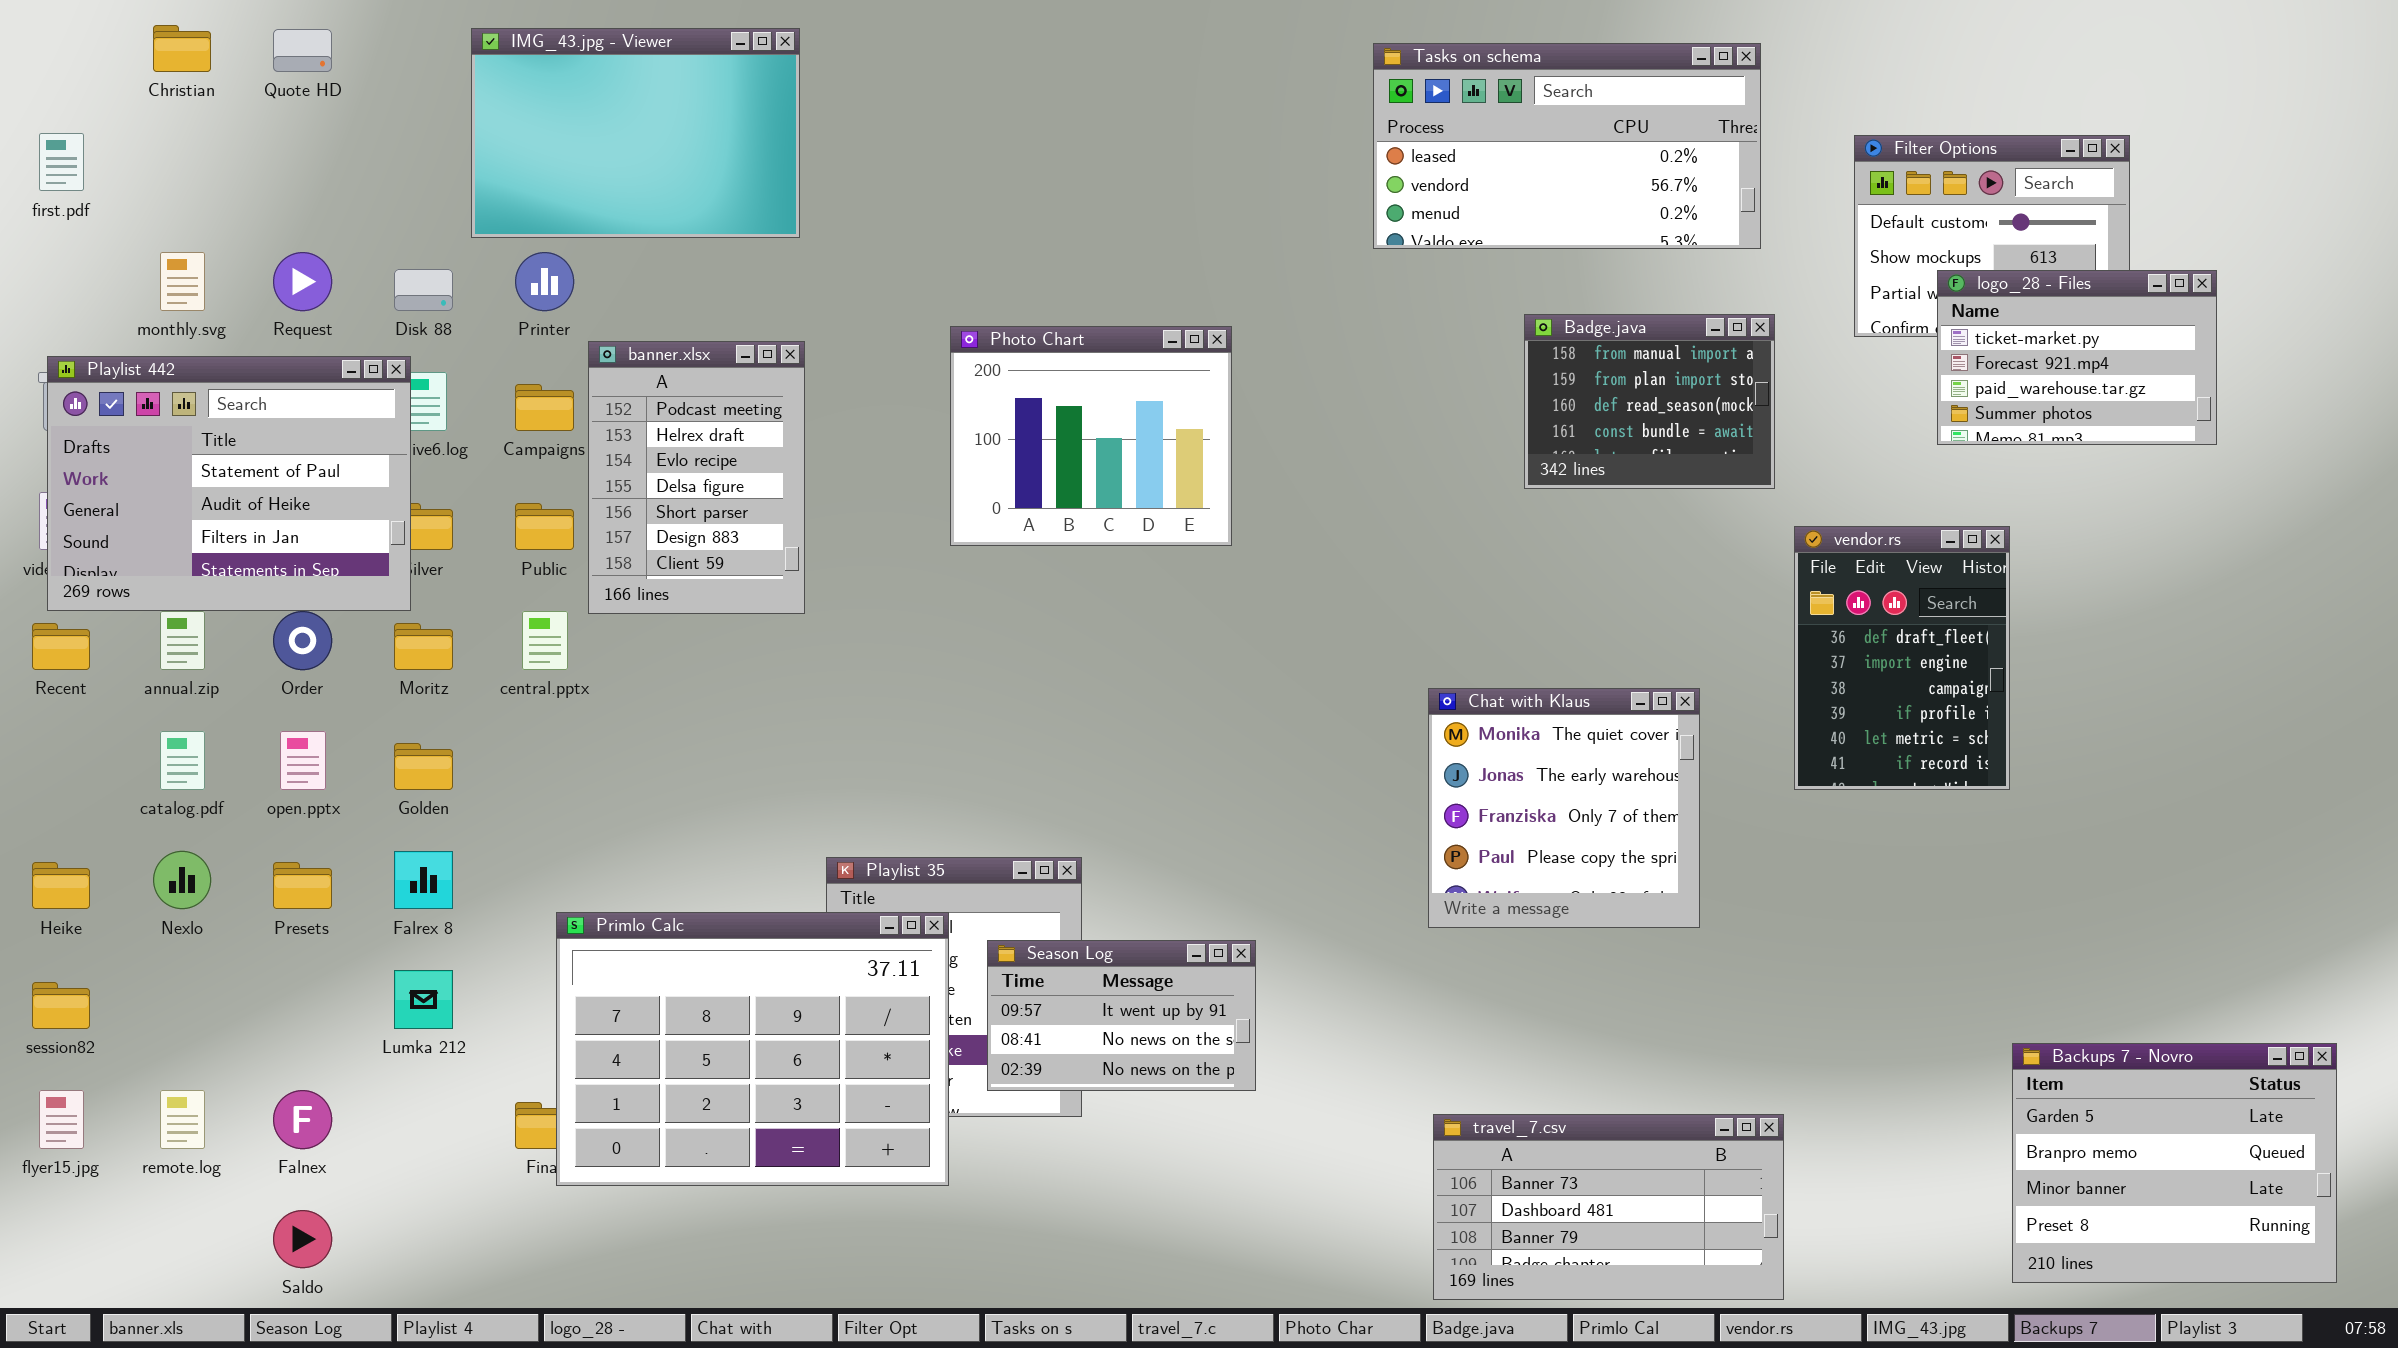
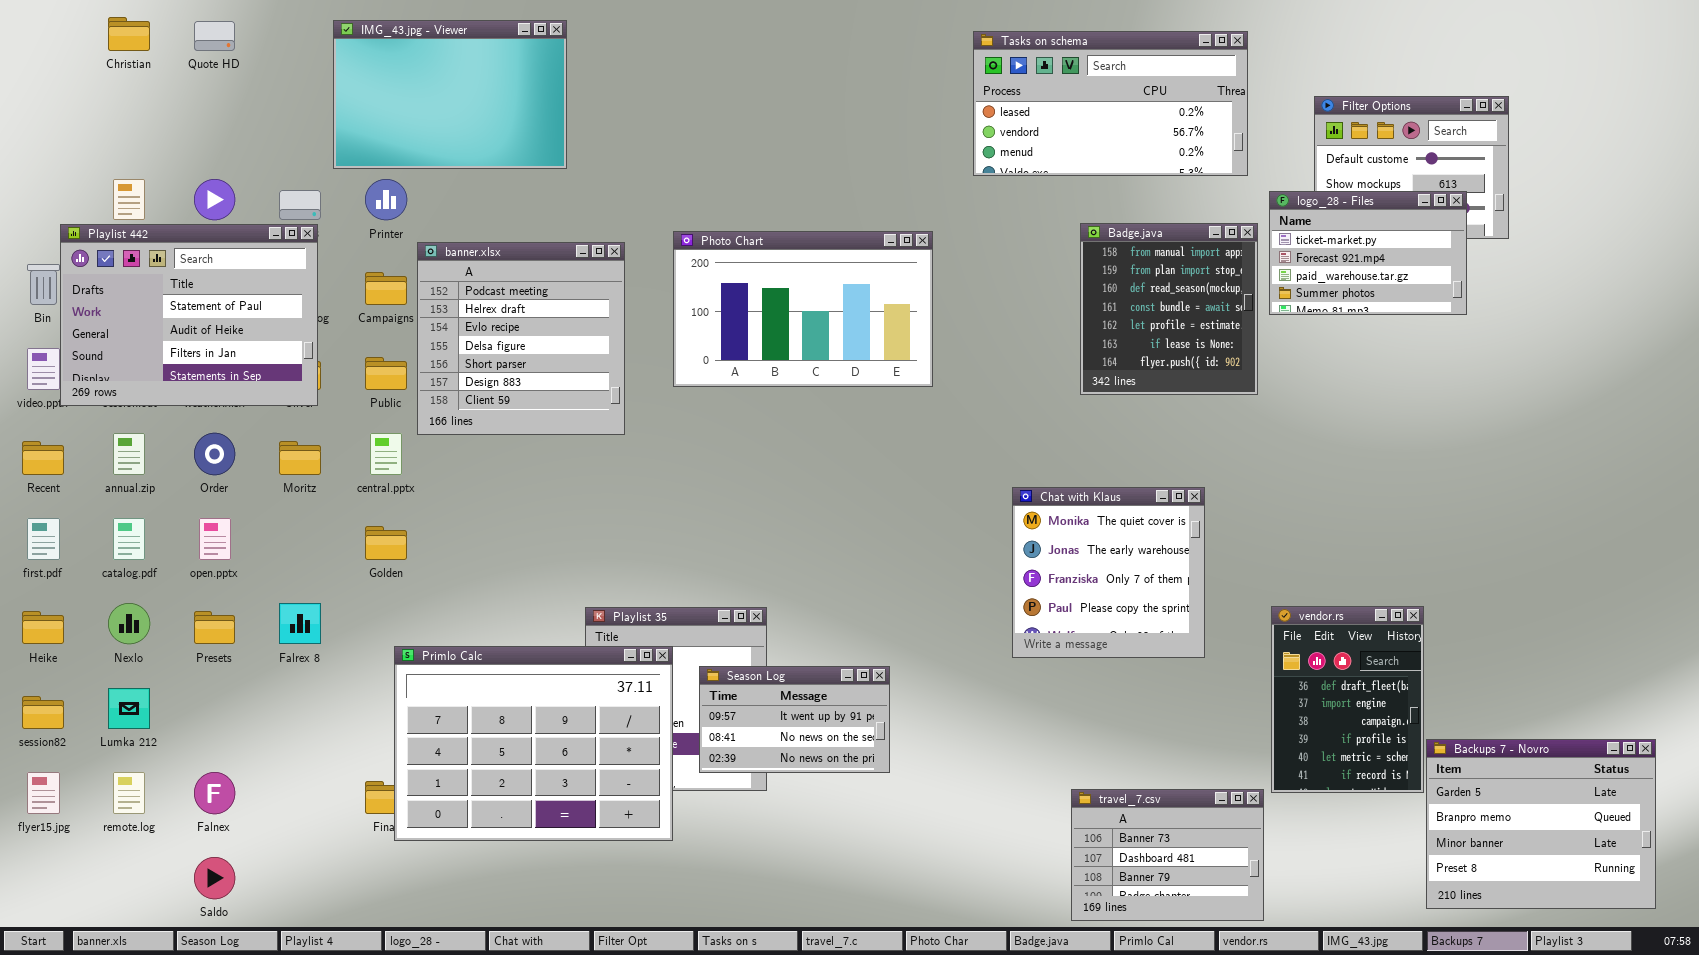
first.pdf: [39,133,84,191] -> [27,518,60,560], moved
logo_28 - Files: [1937,270,2217,445] -> [1269,191,1467,315], moved
Badge.java: [1524,314,1775,489] -> [1080,223,1258,395], resized
Photo Chart: [950,326,1232,546] -> [673,231,933,387], resized
banner.xlsx: [588,341,805,614] -> [417,242,625,435], resized
Playlist 442: [47,356,411,611] -> [60,224,318,406], moved
vendor.rs: [1794,526,2010,790] -> [1271,606,1424,793], moved
Golden: [394,743,453,790] -> [365,526,407,560], moved
Lumka 212: [394,970,453,1029] -> [108,688,150,729], moved
travel_7.csv: [1433,1114,1784,1300] -> [1071,789,1264,921], resized

